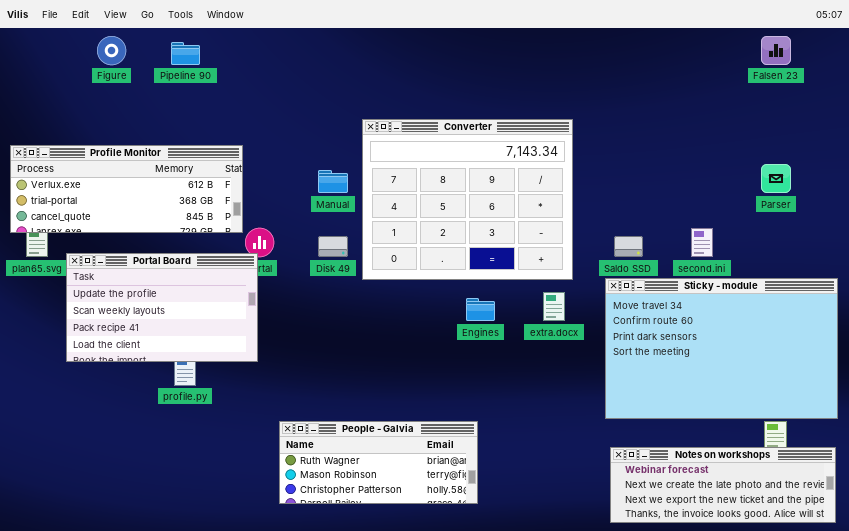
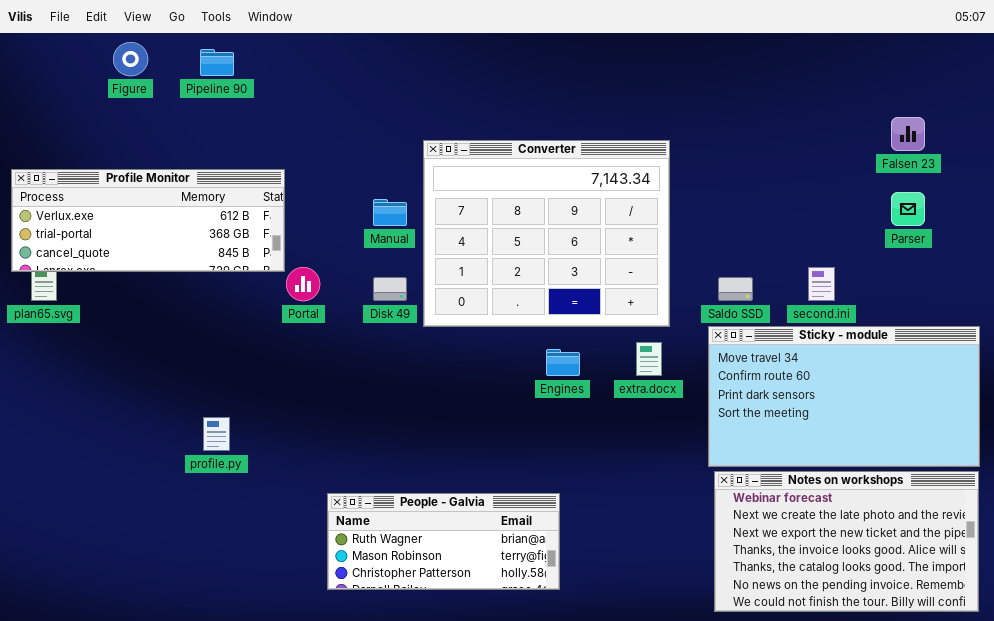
Falsen 23: [761,36,791,65] -> [891,117,925,151], moved
Portal Board: [66,253,258,362] -> none, closed
Sticky - module: [605,278,838,419] -> [708,326,980,467], resized
Notes on workshops: [610,447,836,523] -> [714,471,979,612], resized

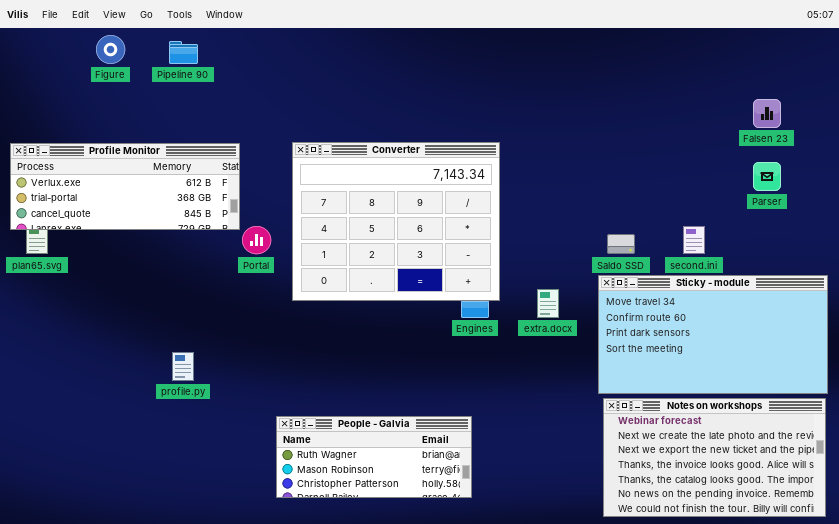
Converter: [423,140,670,327] -> [292,142,500,301], moved

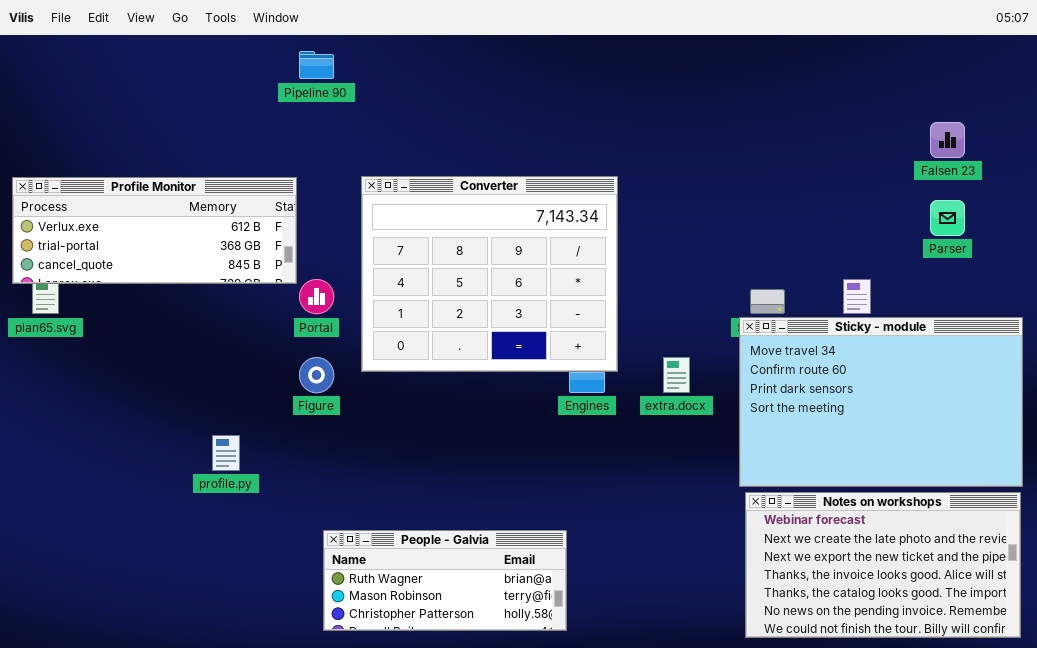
Figure: [96,35,125,64] -> [299,357,334,393], moved
Pipeline 90: [169,41,198,64] -> [299,51,334,79], moved
Sticky - module: [598,275,828,394] -> [739,317,1023,487], resized
People - Galvia: [276,416,472,498] -> [323,530,567,631], moved

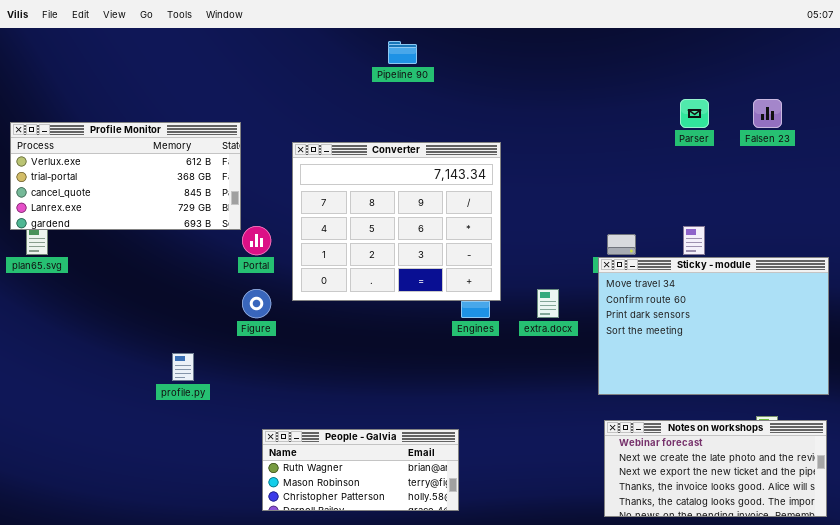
Pipeline 90: [299,51,334,79] -> [388,41,417,64], moved
Profile Monitor: [12,177,297,284] -> [10,122,241,230], resized
Parser: [930,200,965,236] -> [680,99,709,128], moved
Notes on workshops: [745,492,1021,638] -> [604,420,827,517], resized

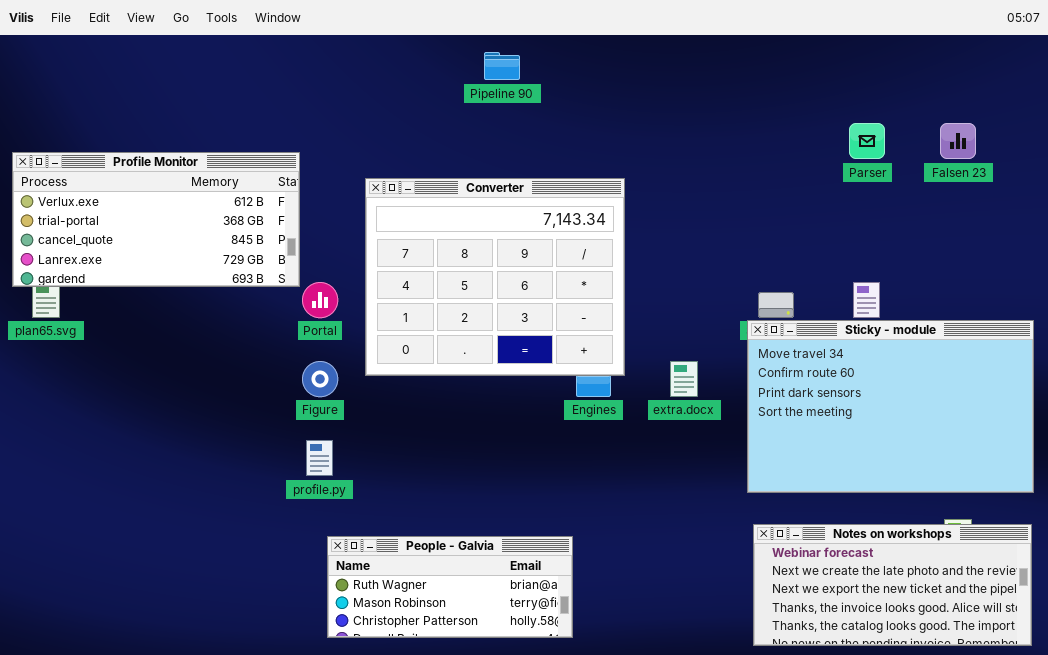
profile.py: [172,353,194,381] -> [306,440,333,476], moved

